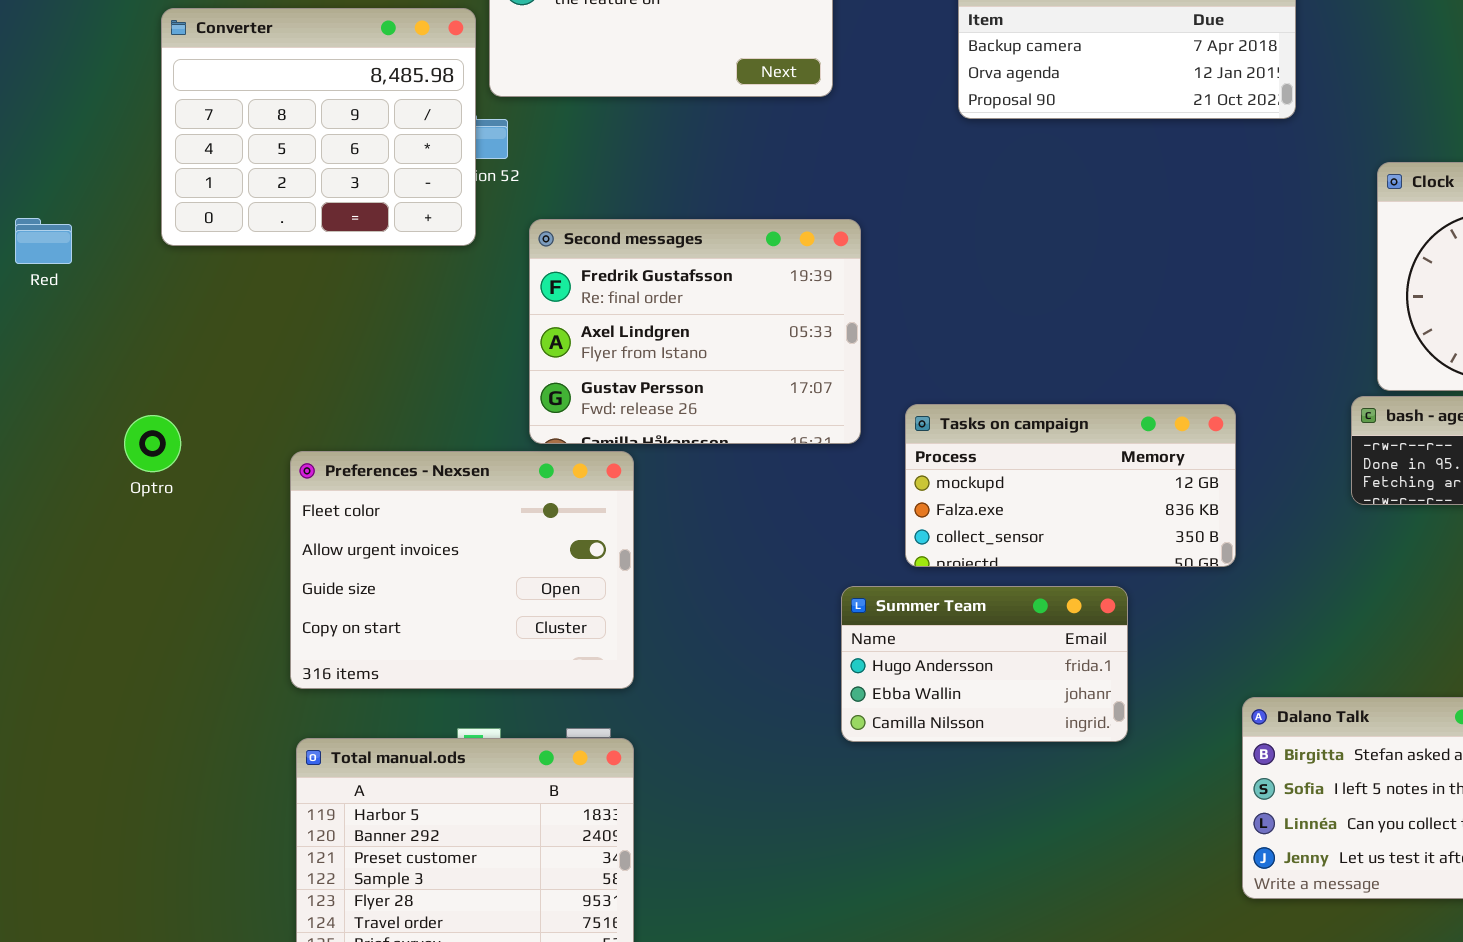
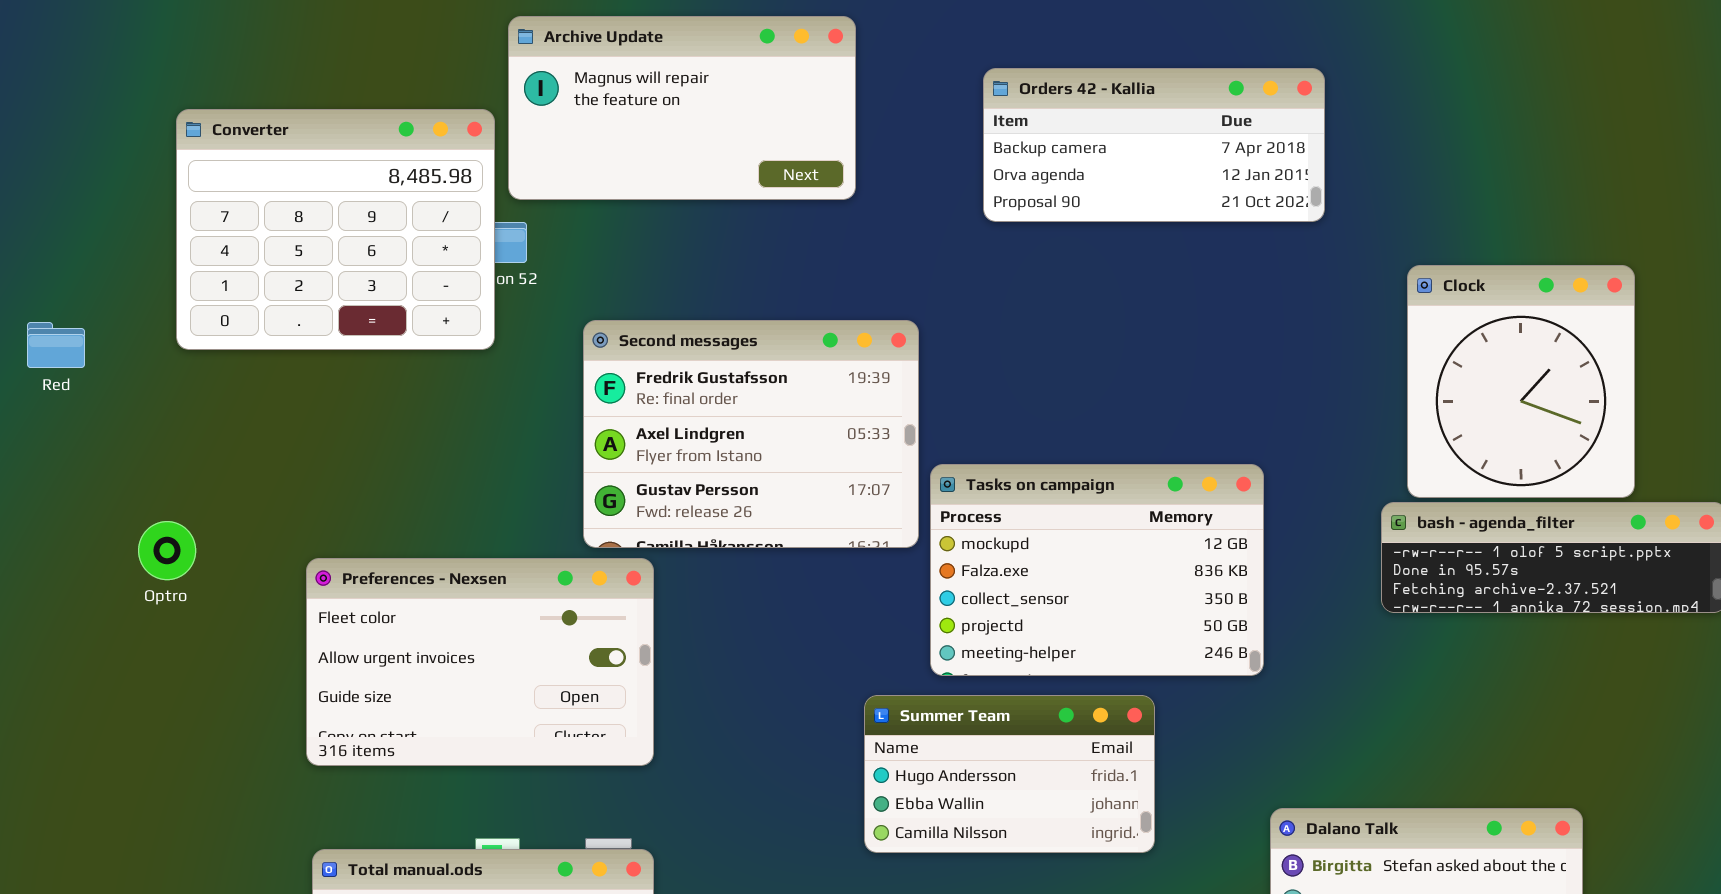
Second messages: [529,219,861,444] -> [583,320,919,548], moved
Tasks on campaign: [905,404,1236,567] -> [930,464,1264,676], resized
Preferences - Nexsen: [290,451,634,689] -> [306,558,654,766], resized

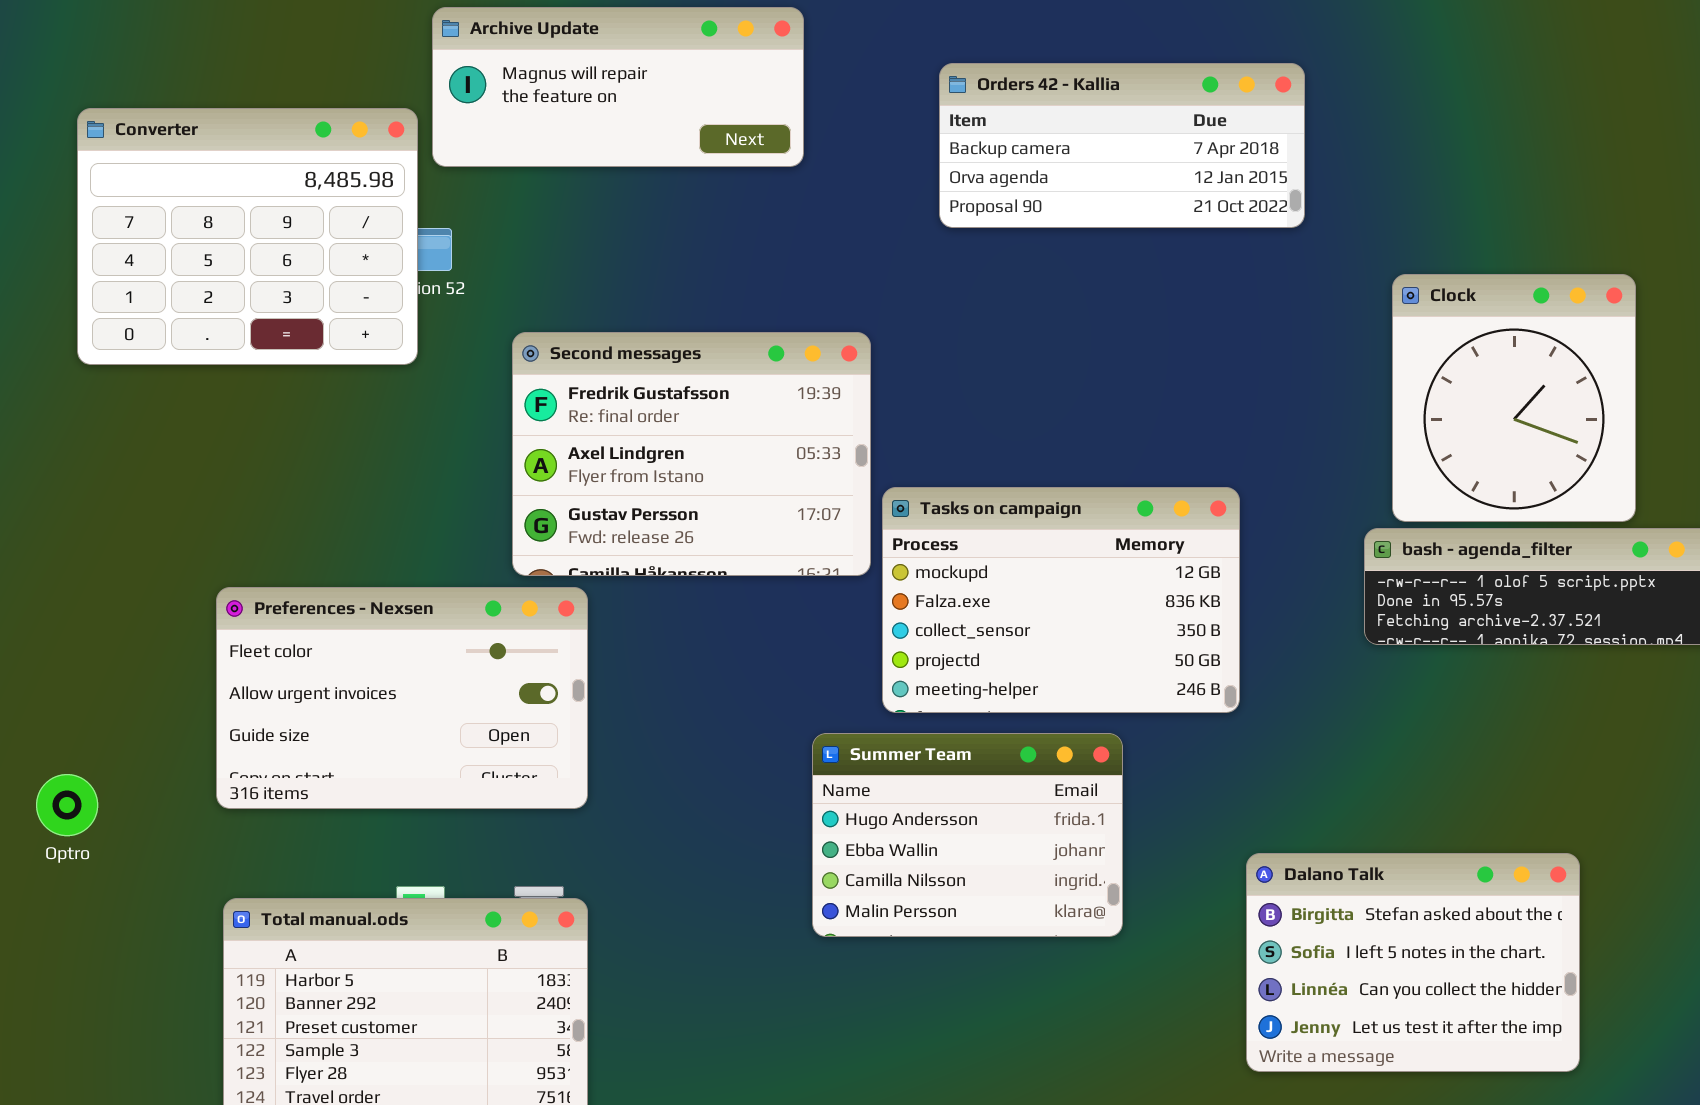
Archive Update: [508,16,856,200] -> [432,7,804,167], resized
Optro: [138,521,196,580] -> [36,774,98,836], moved
Summer Team: [864,695,1155,853] -> [812,733,1123,937], resized

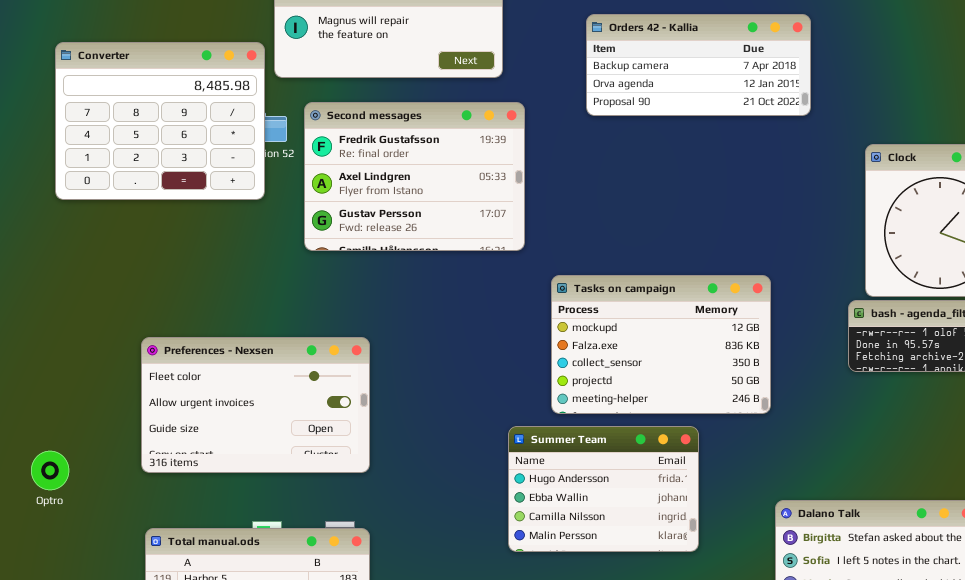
Second messages: [512,332,871,576] -> [304,102,525,251], moved

